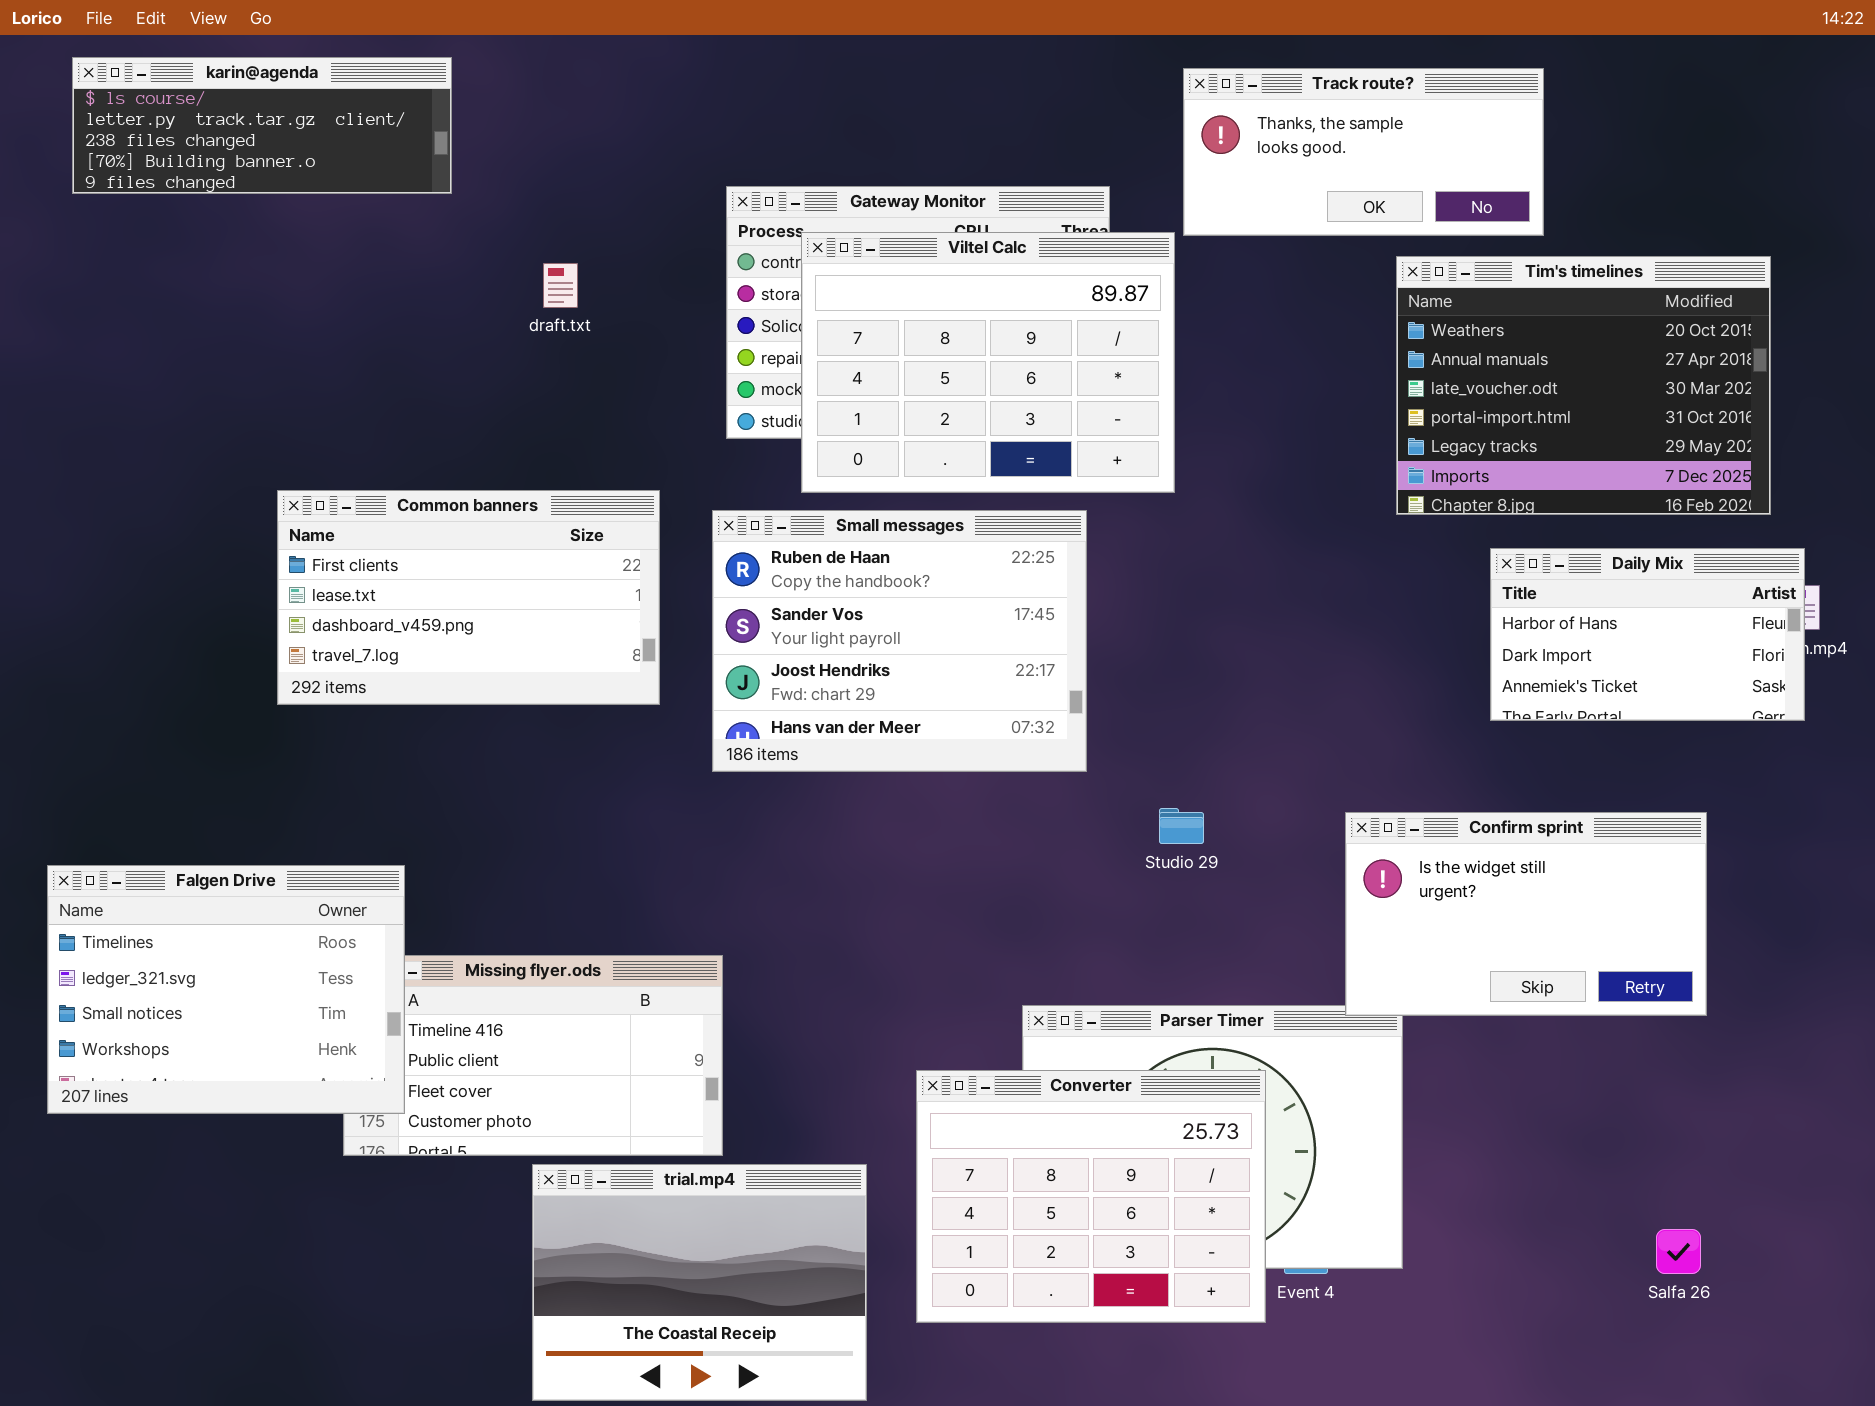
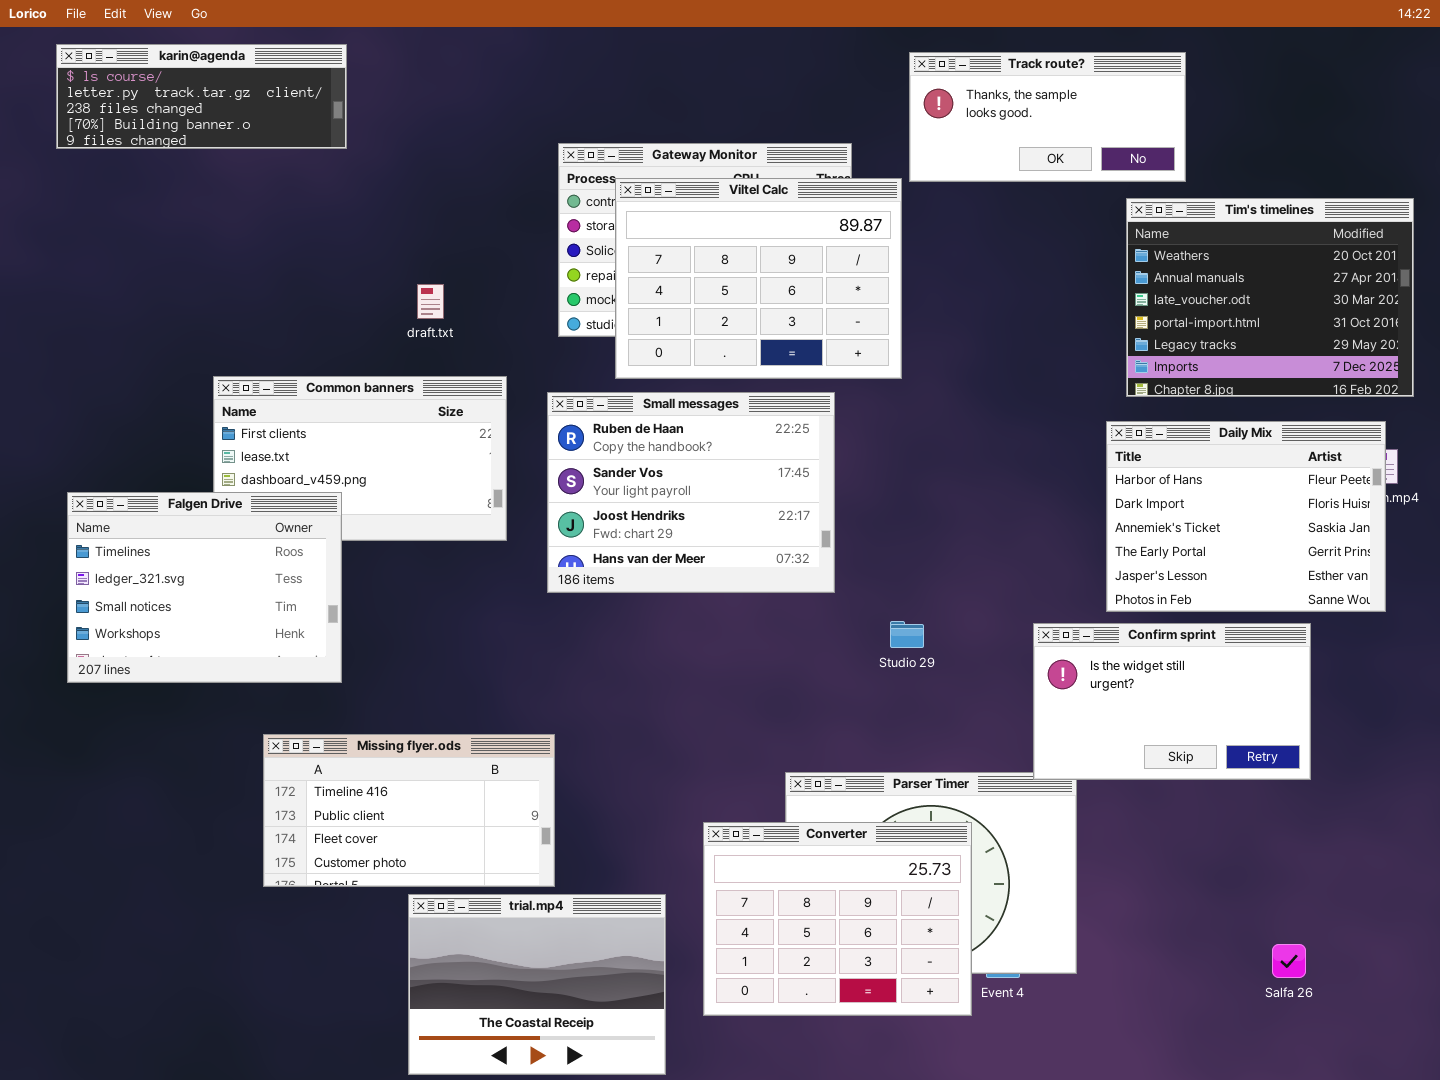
Tim's timelines: [1396,256,1771,515] -> [1126,198,1414,397], moved
draft.txt: [543,263,578,308] -> [417,284,444,319], moved
Daily Mix: [1490,548,1805,721] -> [1106,421,1386,612], resized
Falgen Drive: [47,865,405,1114] -> [67,492,342,683], moved

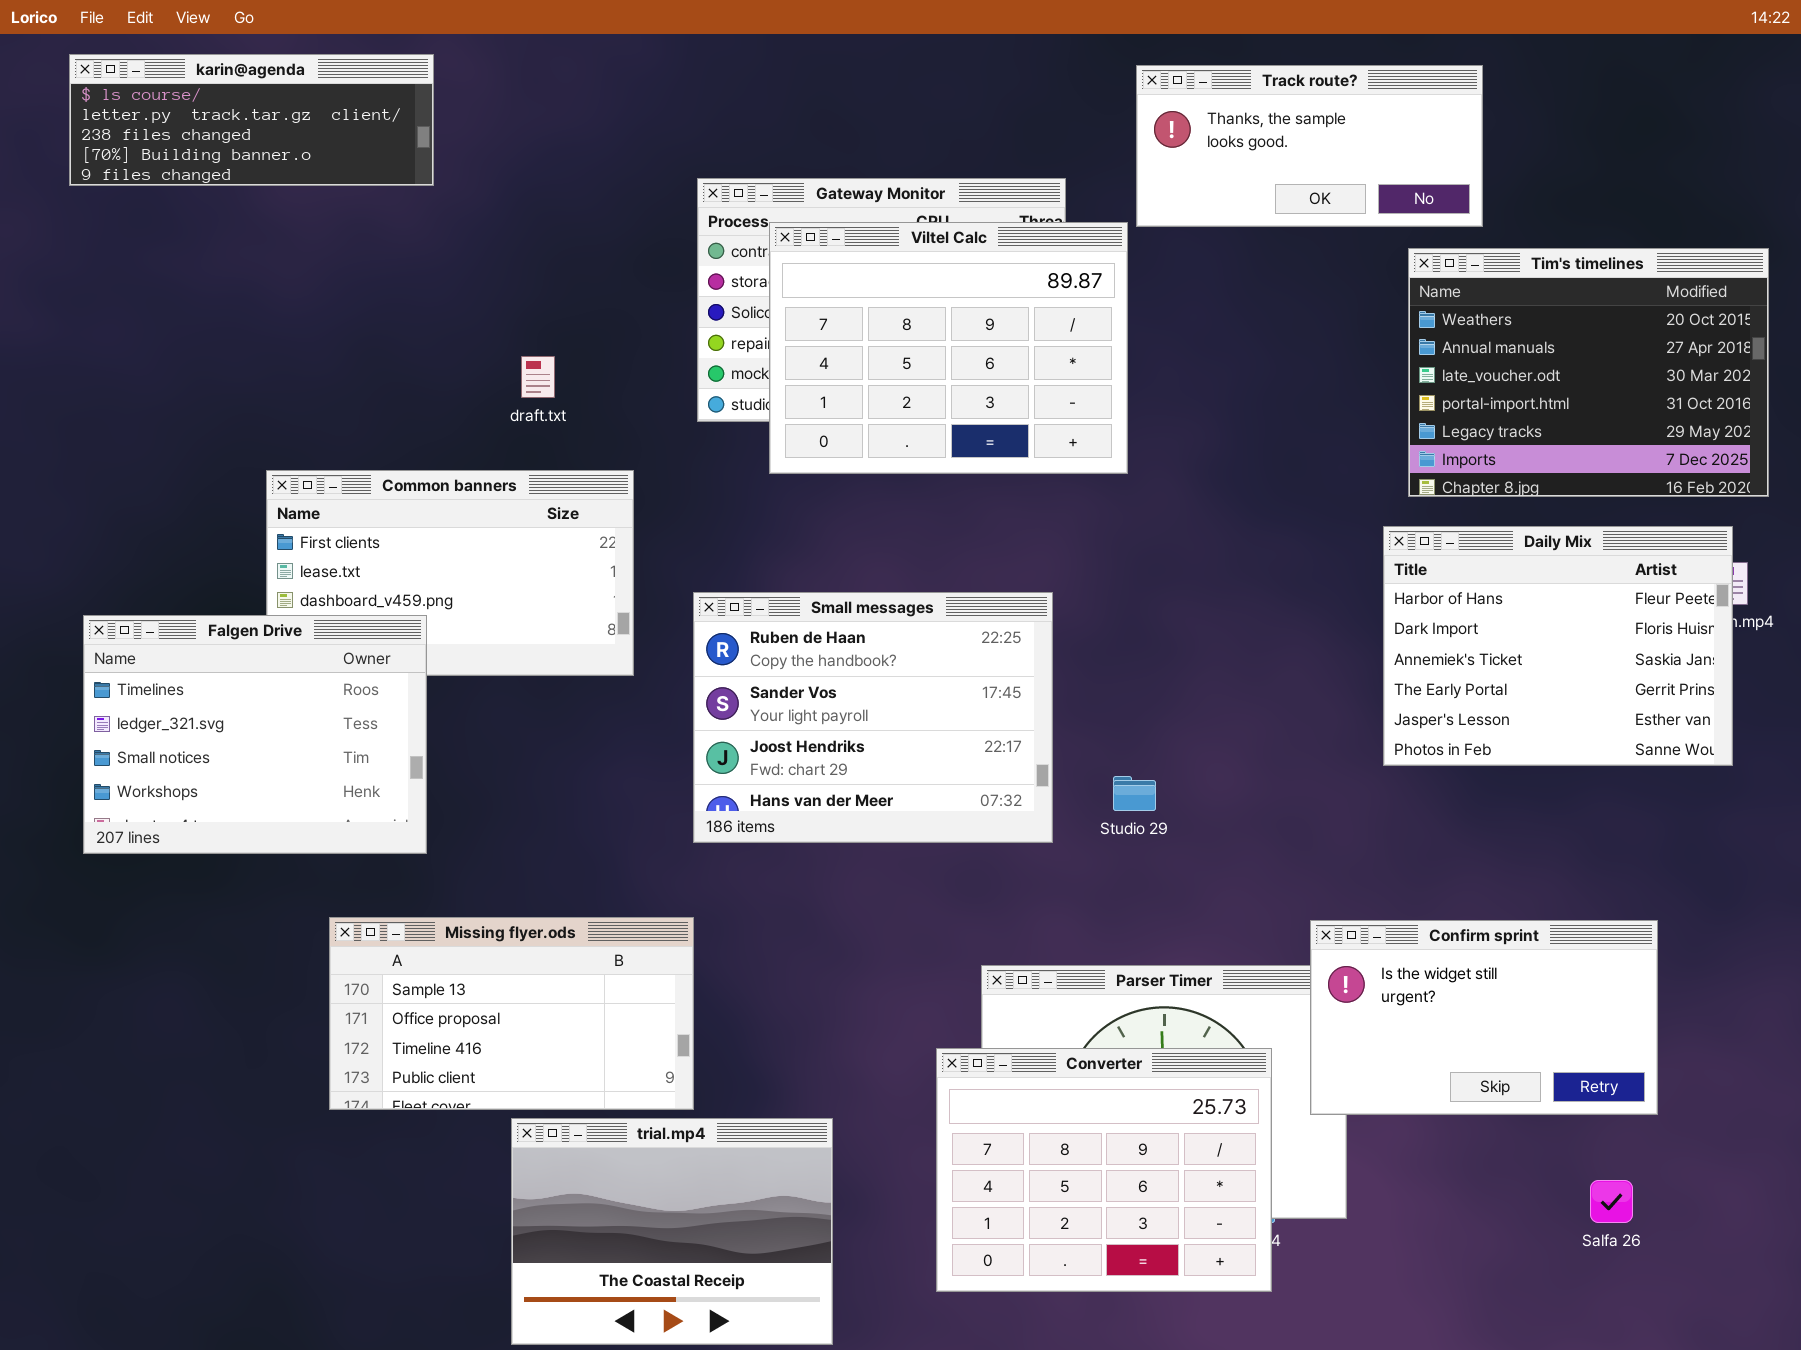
Small messages: [547,392,835,593] -> [693,592,1053,843], moved
Confirm sprint: [1033,623,1311,780] -> [1310,920,1658,1115], moved
Missing flyer.ods: [263,734,555,887] -> [329,917,694,1110], scrolled up 2 rows
Converter: [703,822,972,1016] -> [936,1048,1272,1292], moved

